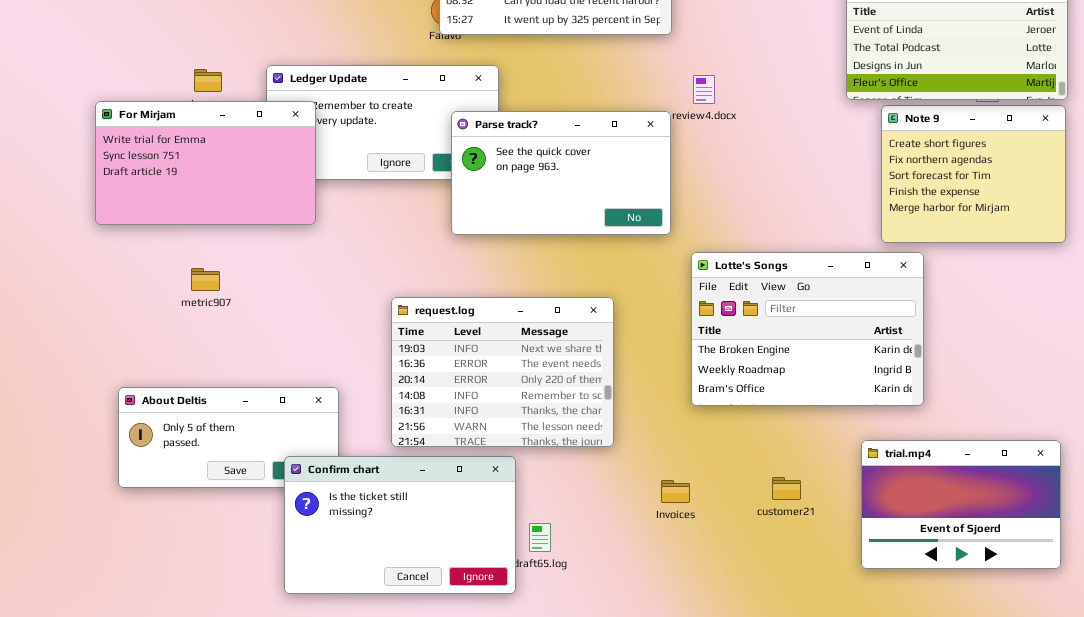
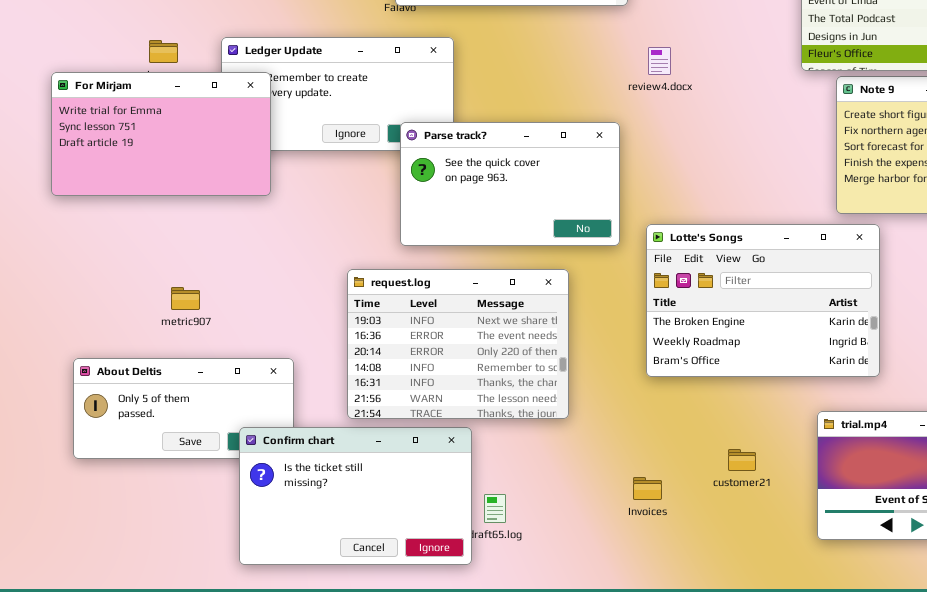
Parse track?: [451,111,671,235] -> [400,122,620,246], moved
metric907: [191,268,220,291] -> [171,287,200,310], moved
Invoices: [661,480,690,503] -> [633,477,662,500], moved

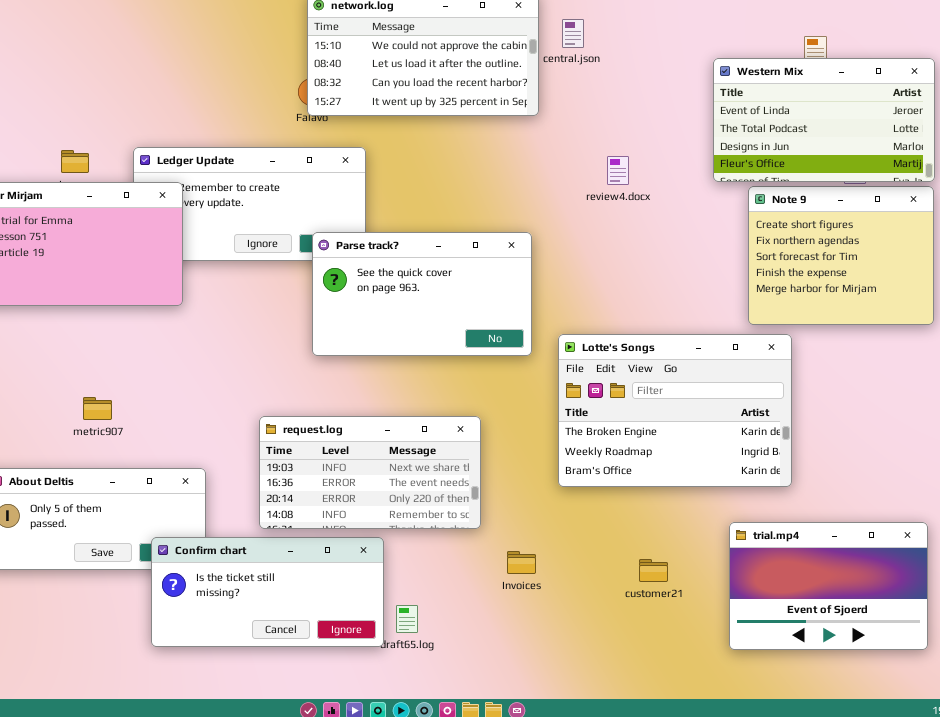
review4.docx: [648,47,671,75] -> [607,156,629,185], moved
request.log: [347,269,569,419] -> [259,416,481,529], resized
Confirm chart: [239,427,472,565] -> [151,537,384,647], resized
Invoices: [633,477,662,500] -> [507,551,536,574], moved

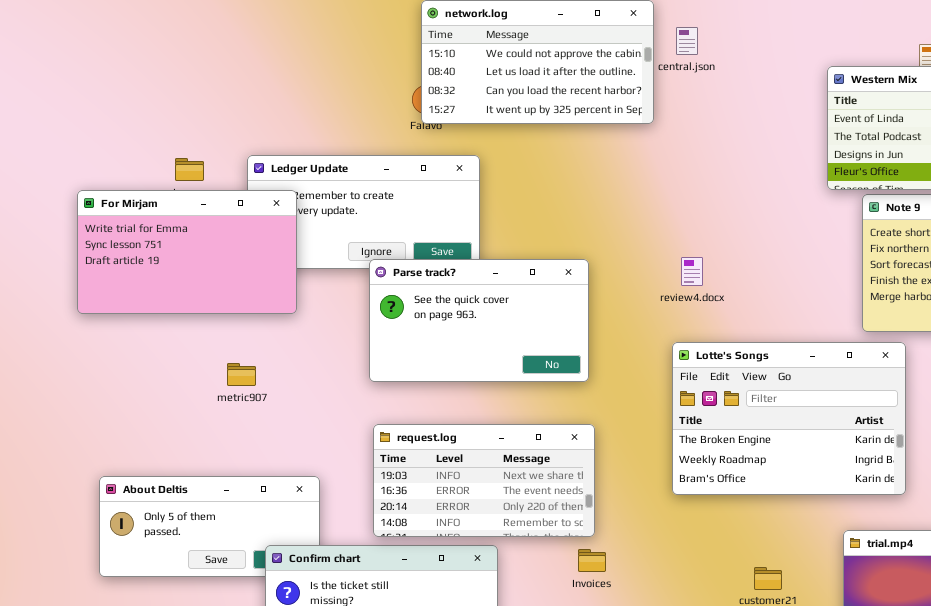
review4.docx: [607,156,629,185] -> [681,257,703,286], moved
Parse track?: [312,232,532,356] -> [369,259,589,382], moved
metric907: [83,397,112,420] -> [227,363,256,386], moved
Invoices: [507,551,536,574] -> [578,549,606,572], moved

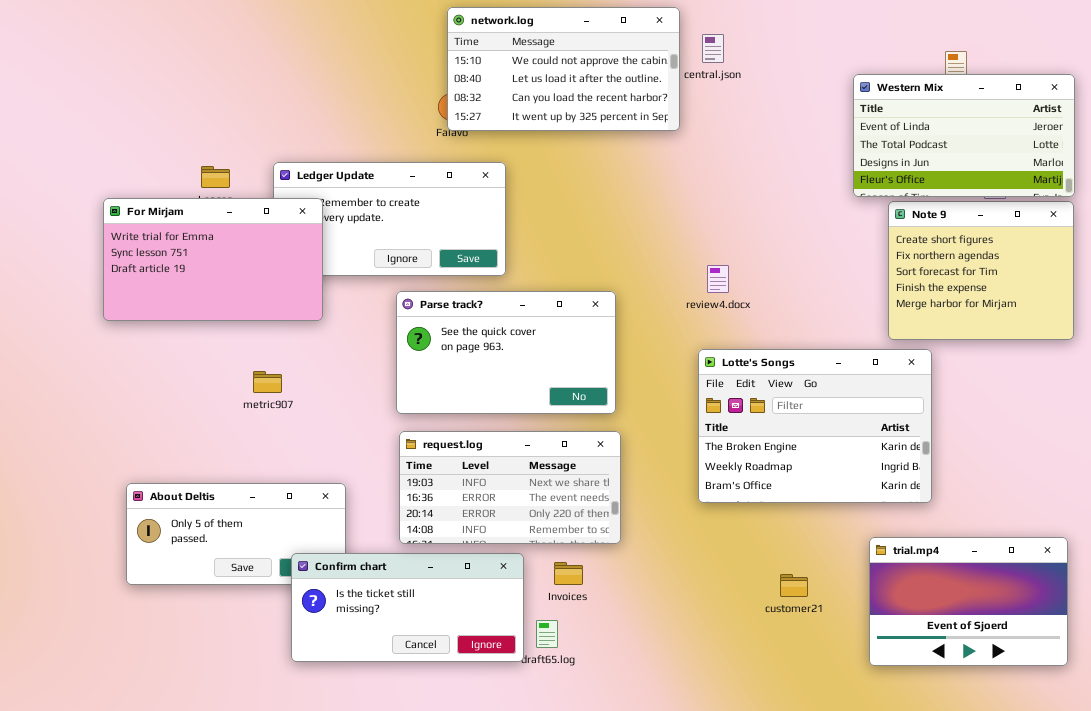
Parse track?: [369,259,589,382] -> [396,291,616,414], moved
Invoices: [578,549,606,572] -> [554,562,583,585], moved

